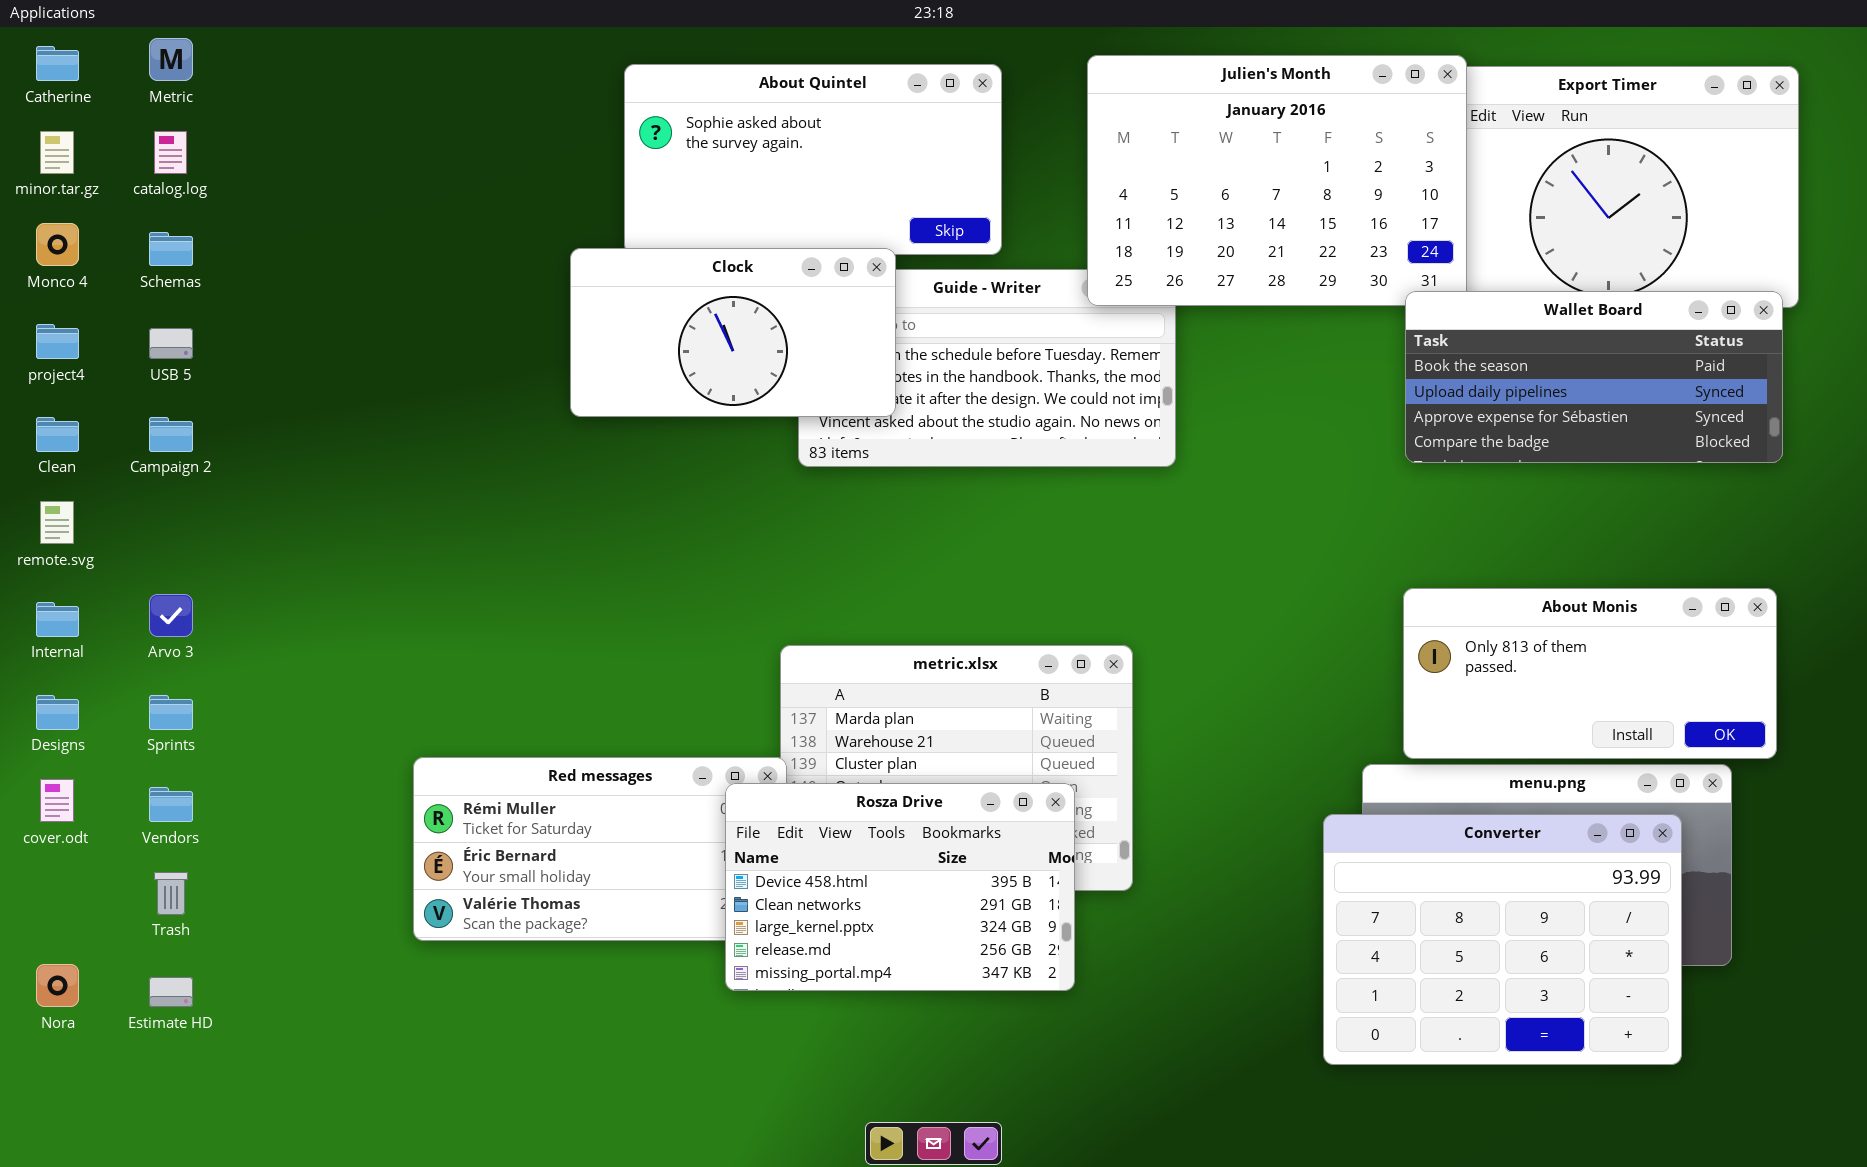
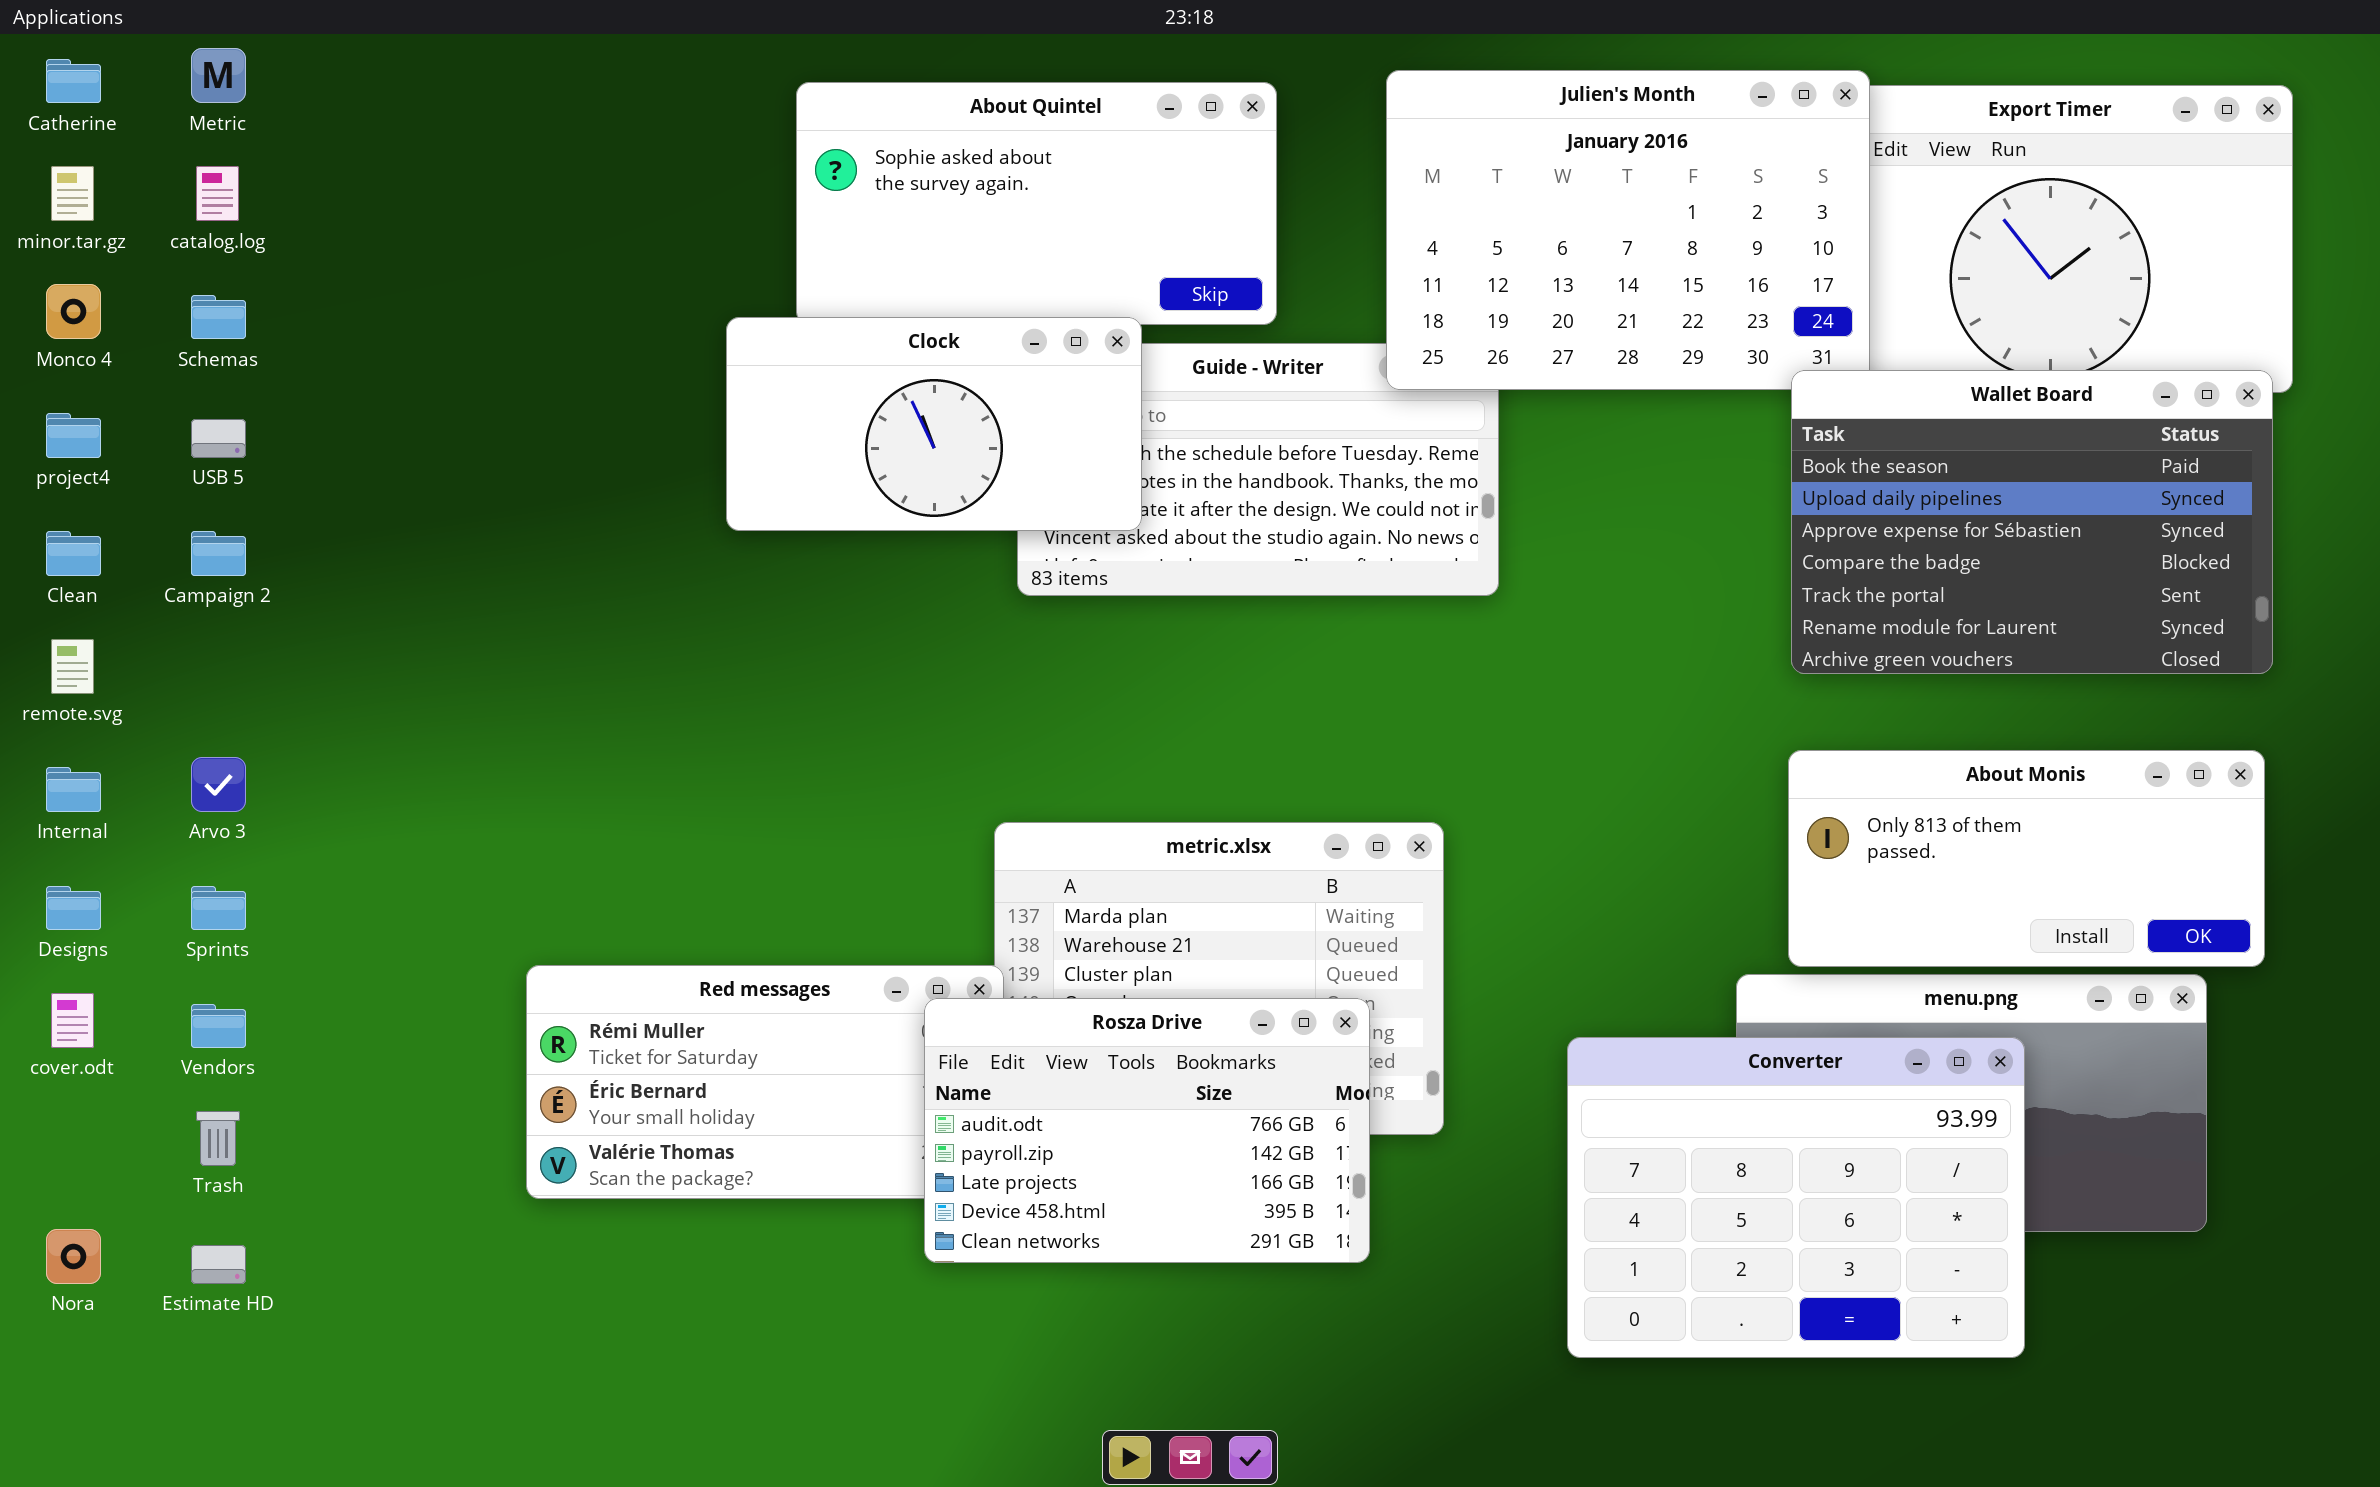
Wallet Board: [1405,291,1783,463] -> [1791,370,2273,674], resized
Rosza Drive: [725,783,1075,991] -> [924,998,1370,1263], scrolled up 3 rows
Converter: [1323,814,1682,1065] -> [1567,1037,2025,1358], moved

